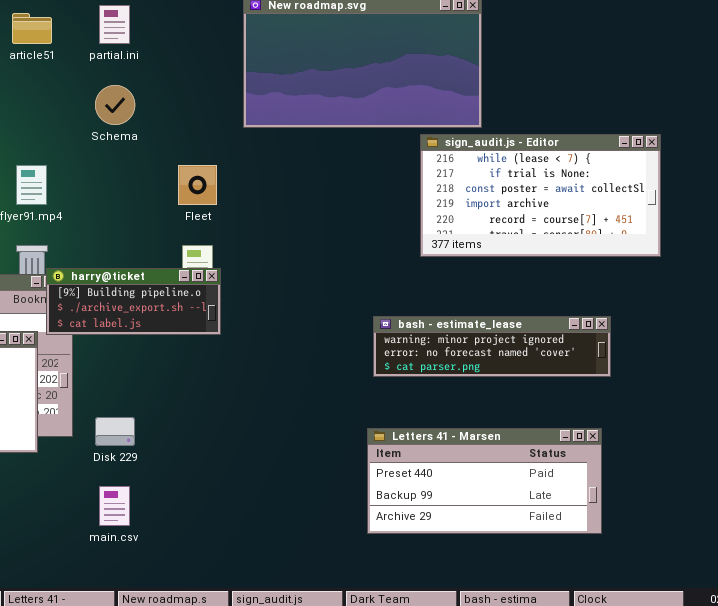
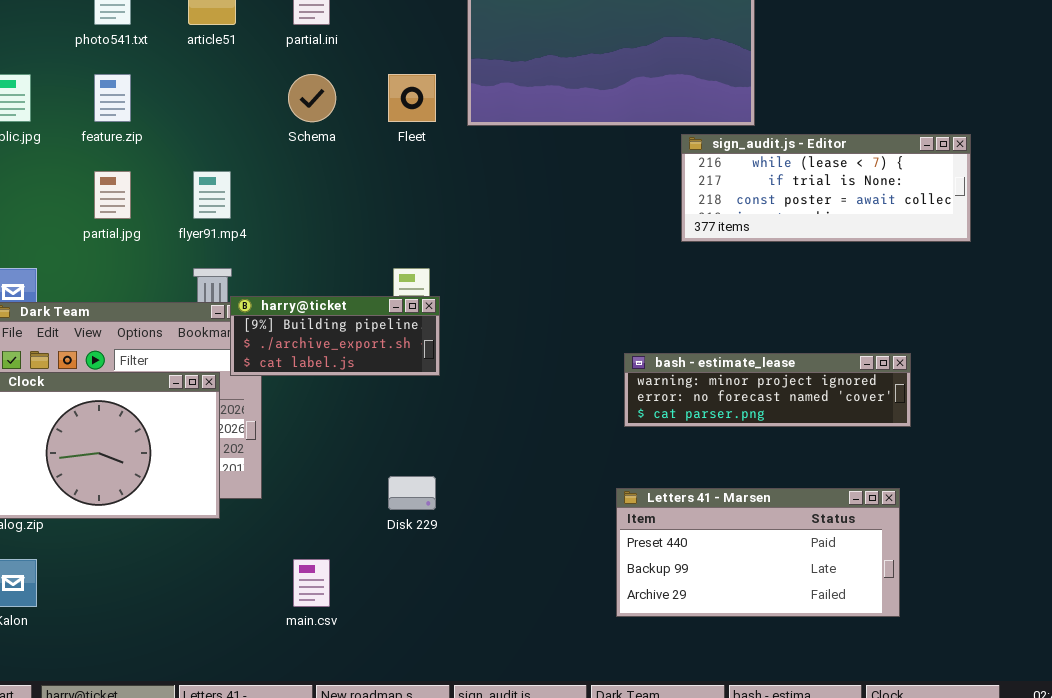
sign_audit.js - Editor: [420,134,661,257] -> [681,134,971,242], resized
Fleet: [178,165,217,205] -> [388,74,436,122], moved
Disk 229: [95,417,135,446] -> [388,476,436,510], moved

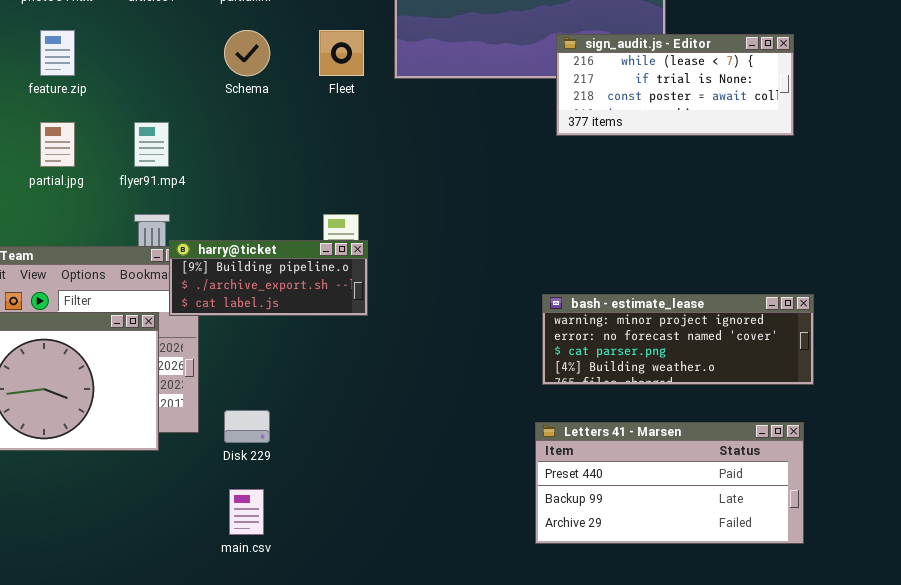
sign_audit.js - Editor: [681,134,971,242] -> [556,34,794,136], moved, resized
bash - estimate_lease: [624,353,911,427] -> [542,294,814,385], resized
Disk 229: [388,476,436,510] -> [224,410,270,443], moved

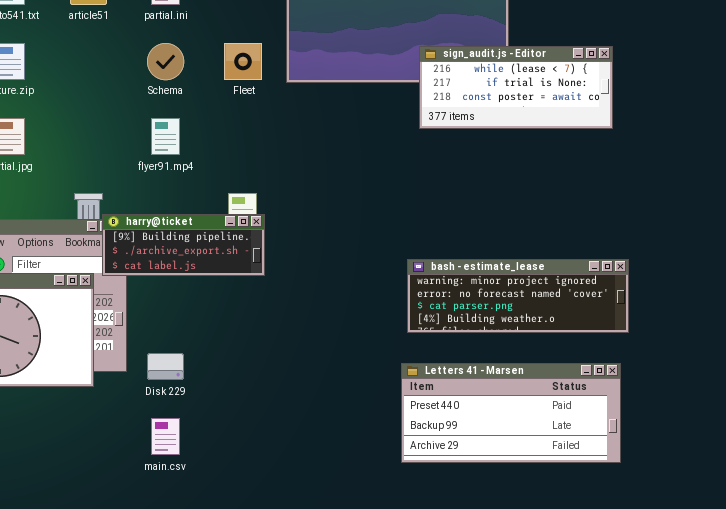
flyer91.mp4: [134,122,169,167] -> [151,118,180,155], moved

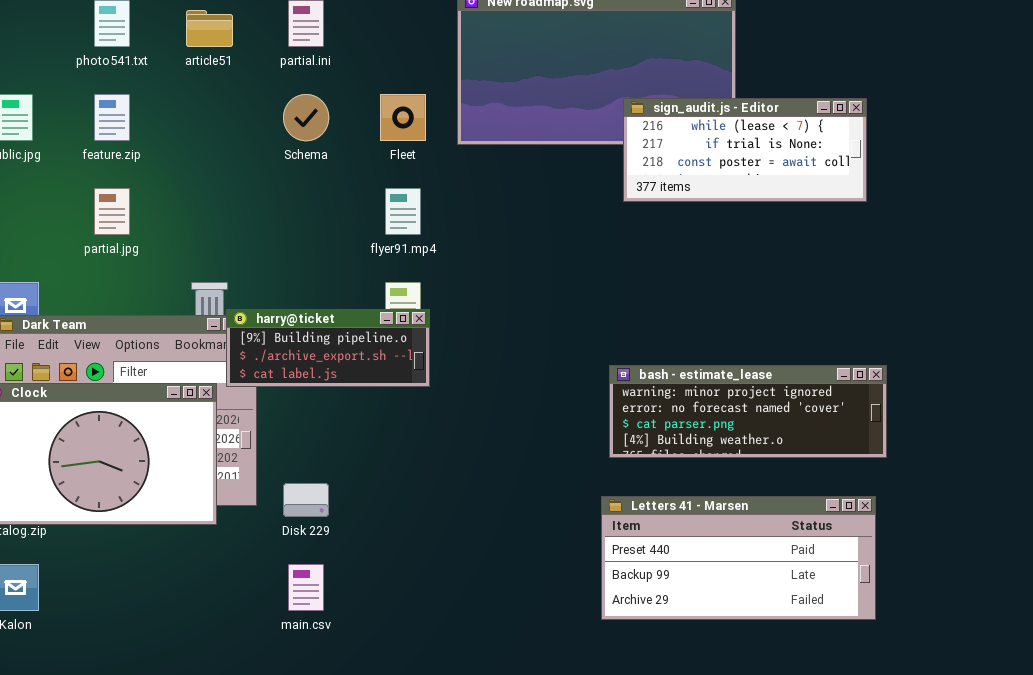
flyer91.mp4: [151,118,180,155] -> [385,188,421,235], moved

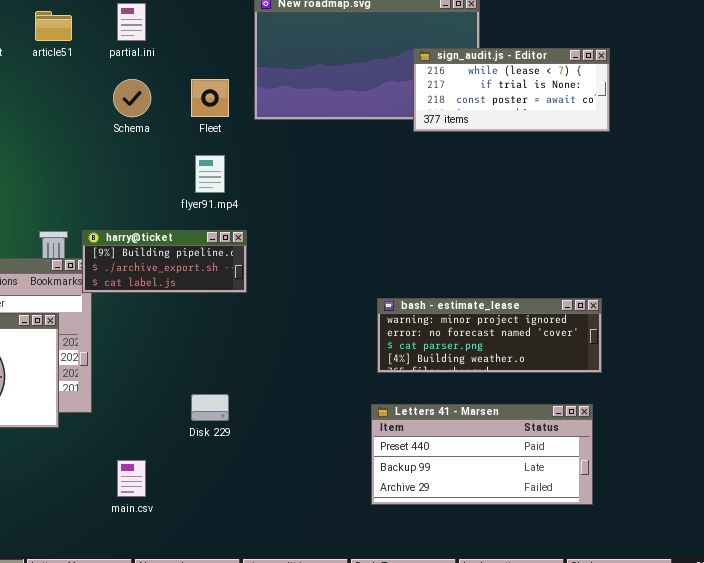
sign_audit.js - Editor: [623,98,867,202] -> [413,48,610,132], moved
harry@ticket: [226,309,430,387] -> [82,230,247,293], moved
Disk 229: [283,483,329,517] -> [191,394,229,421], moved

